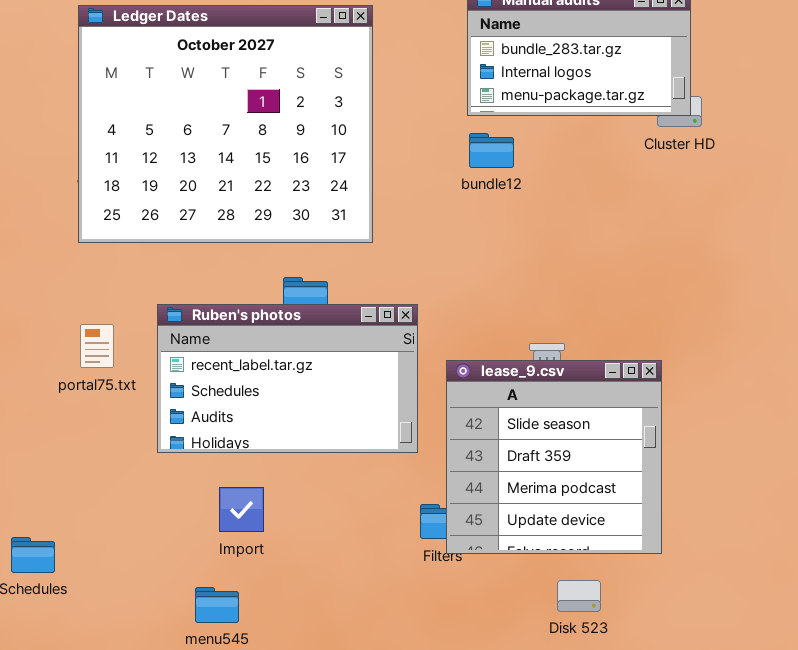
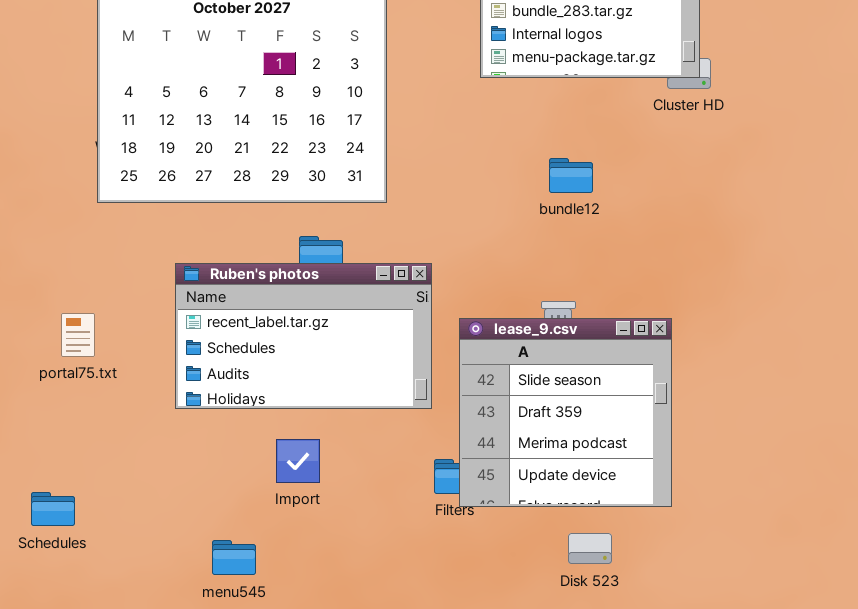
bundle12: [469,133,514,168] -> [549,158,593,193], moved
portal75.txt: [80,324,114,368] -> [61,313,95,357], moved
Import: [219,487,264,532] -> [276,439,320,483], moved

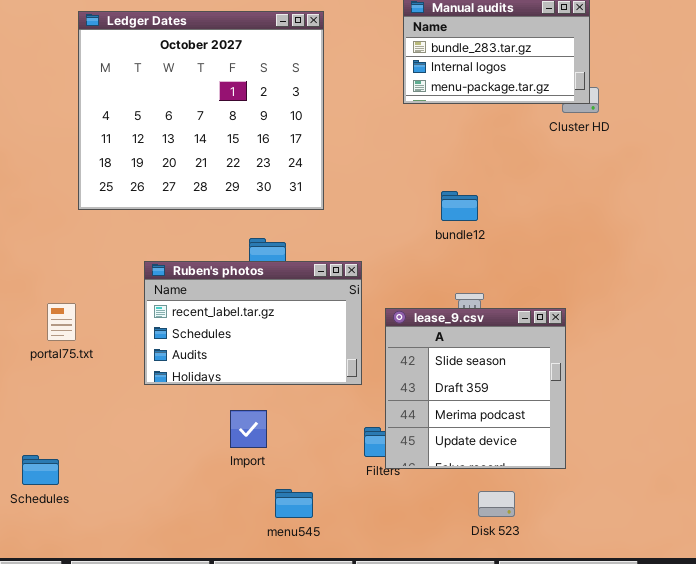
bundle12: [549,158,593,193] -> [441,191,478,221], moved
menu545: [212,540,256,575] -> [275,489,313,518], moved

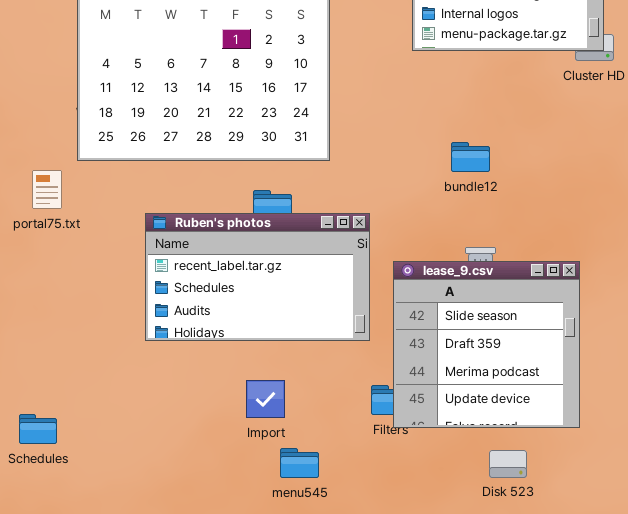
portal75.txt: [47,303,76,341] -> [32,170,62,209], moved
Import: [230,410,267,448] -> [246,380,285,418], moved

